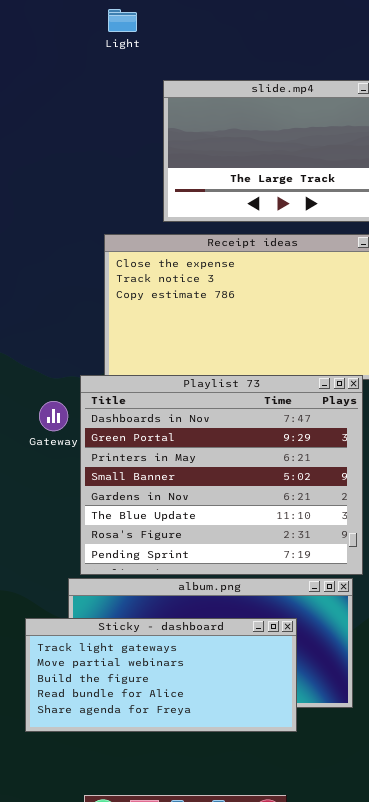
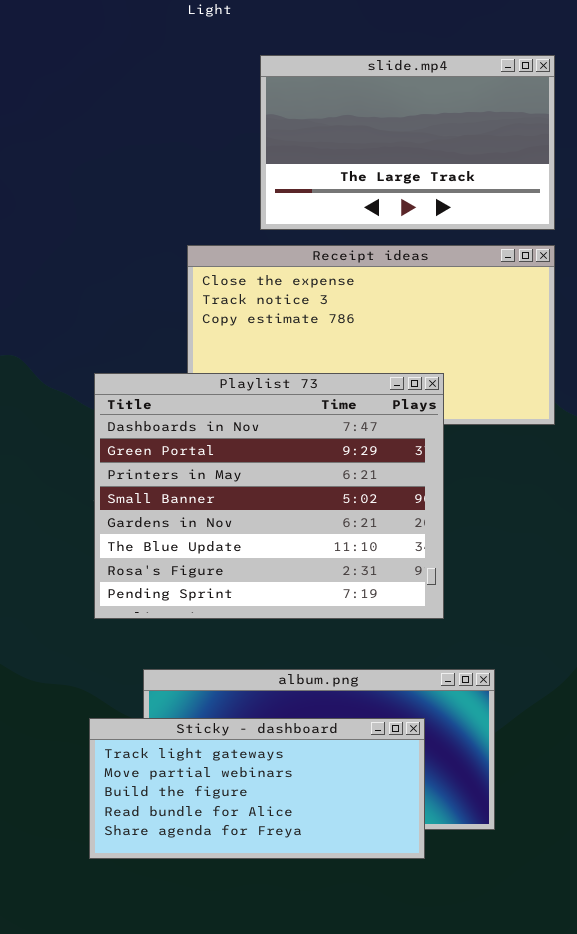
Playlist 73: [80,375,363,575] -> [94,373,444,619], moved

